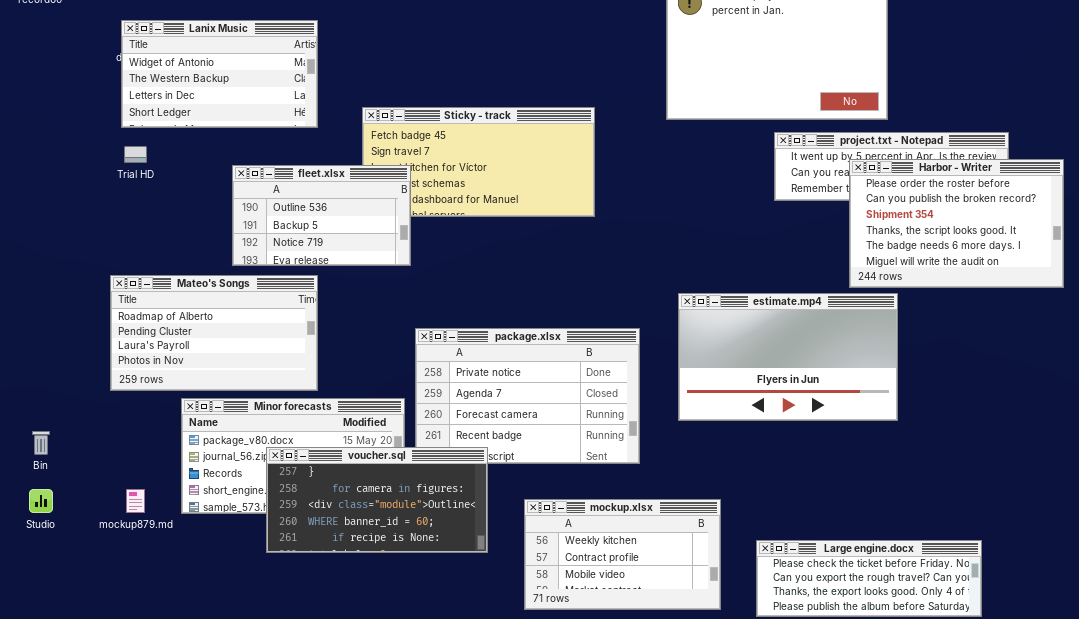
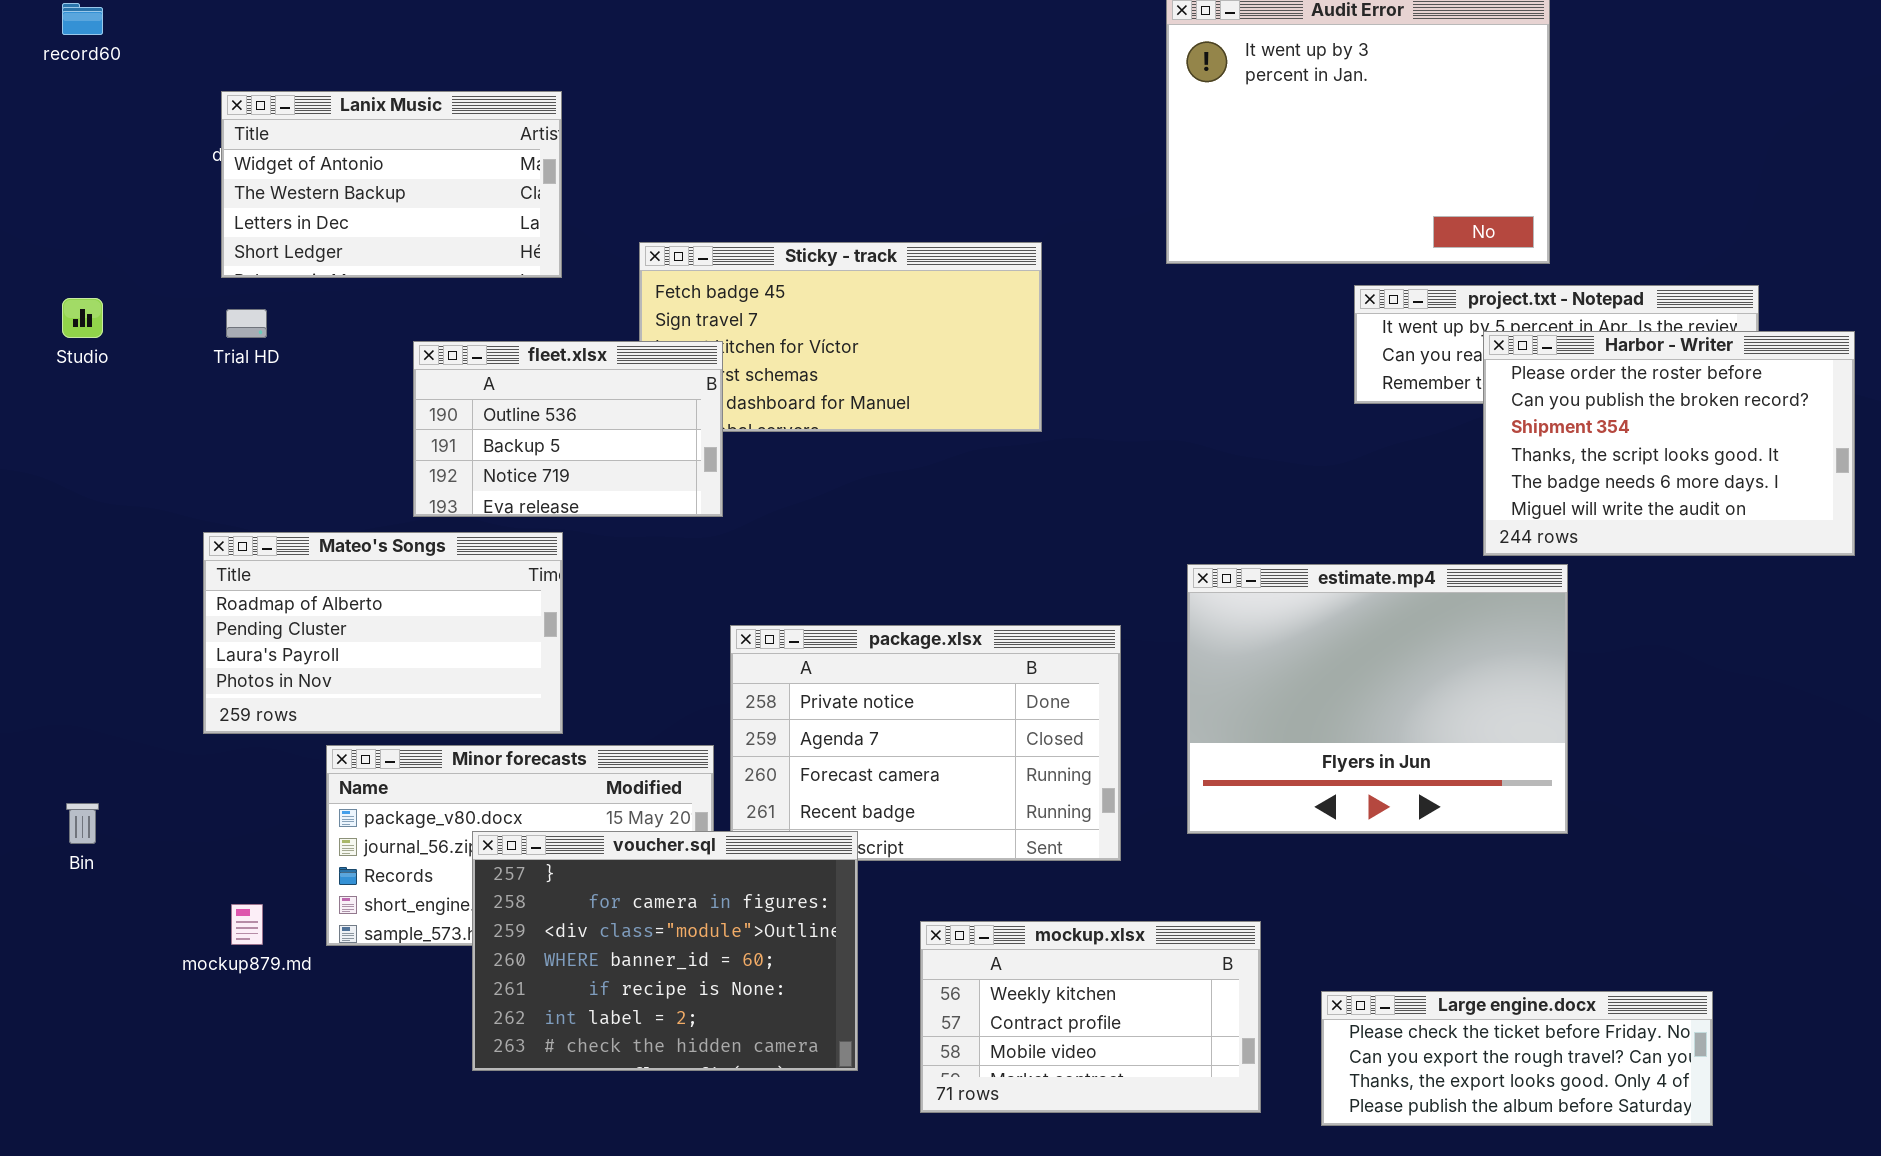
estimate.mp4: [678,293,898,421] -> [1187,564,1568,834], resized
voucher.sql: [266,447,488,553] -> [472,831,858,1071], resized
Studio: [29,489,53,513] -> [62,298,103,338], moved

